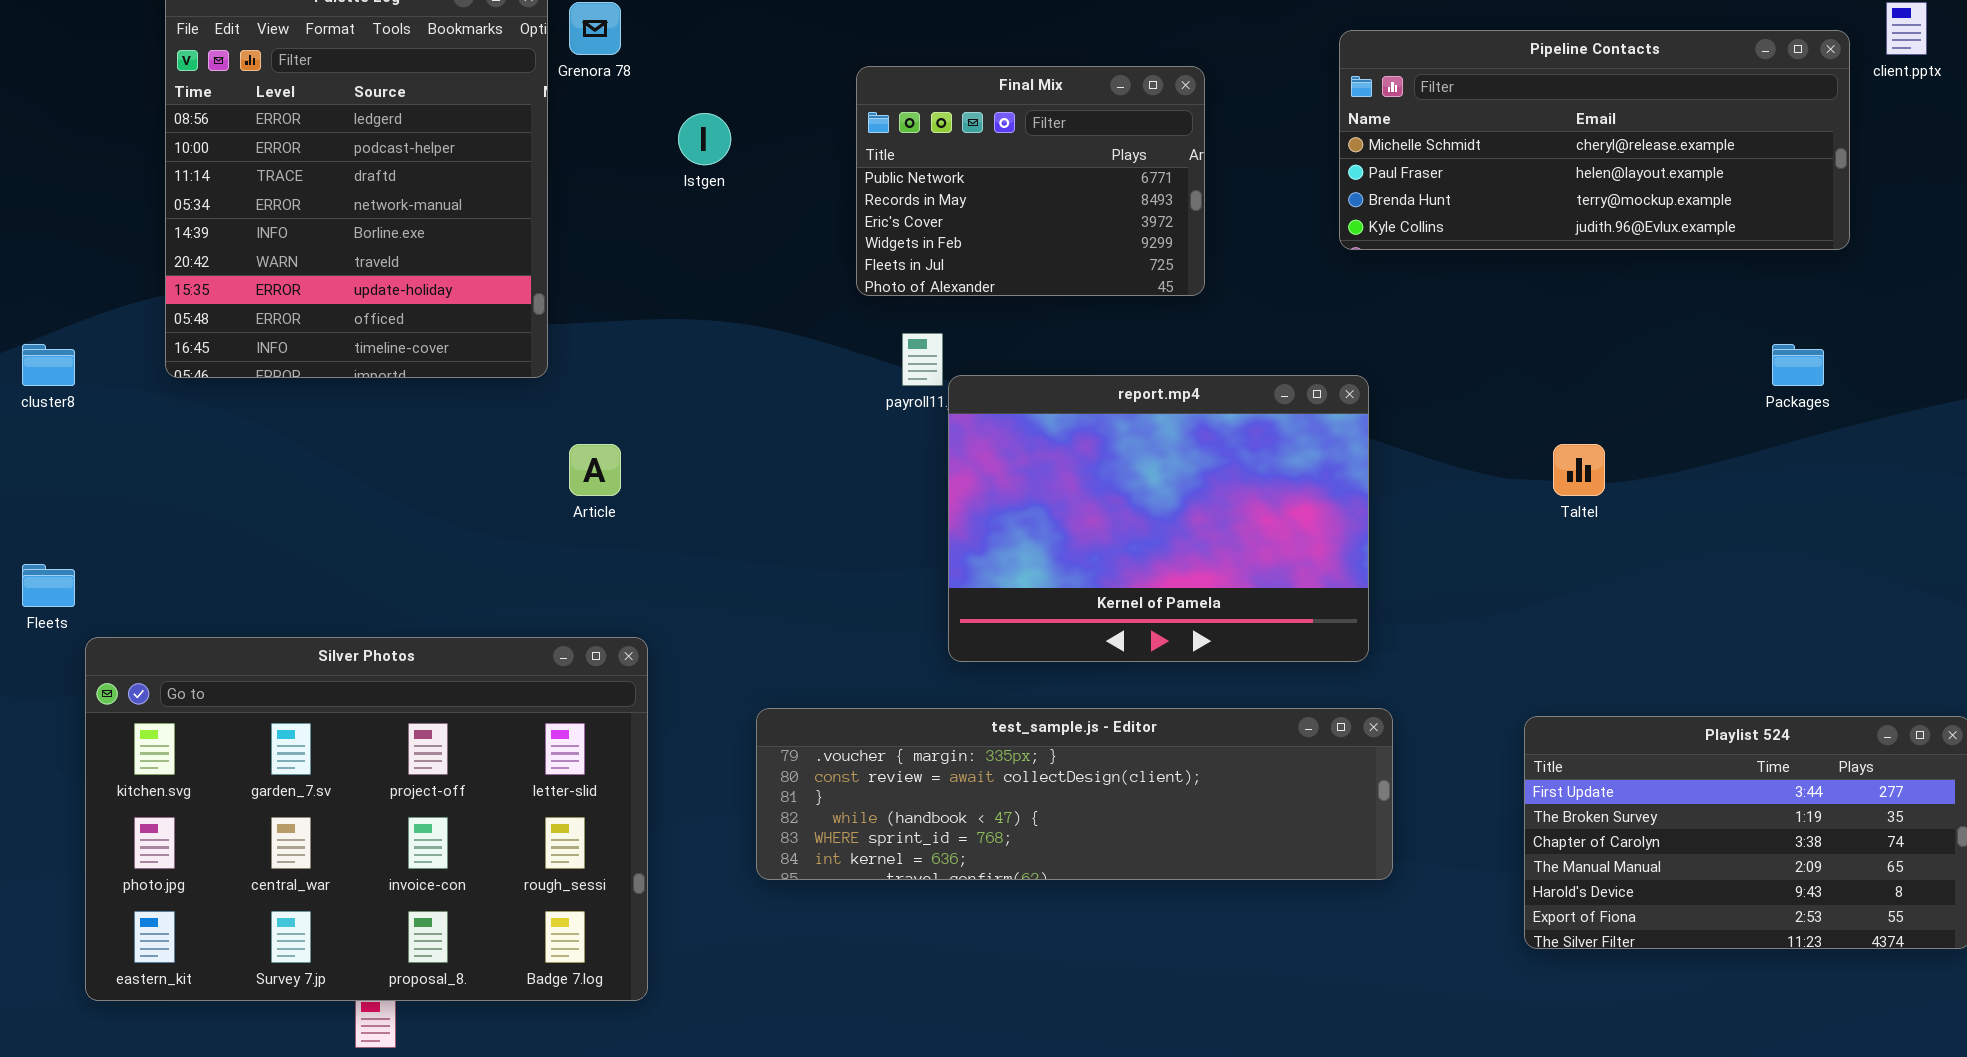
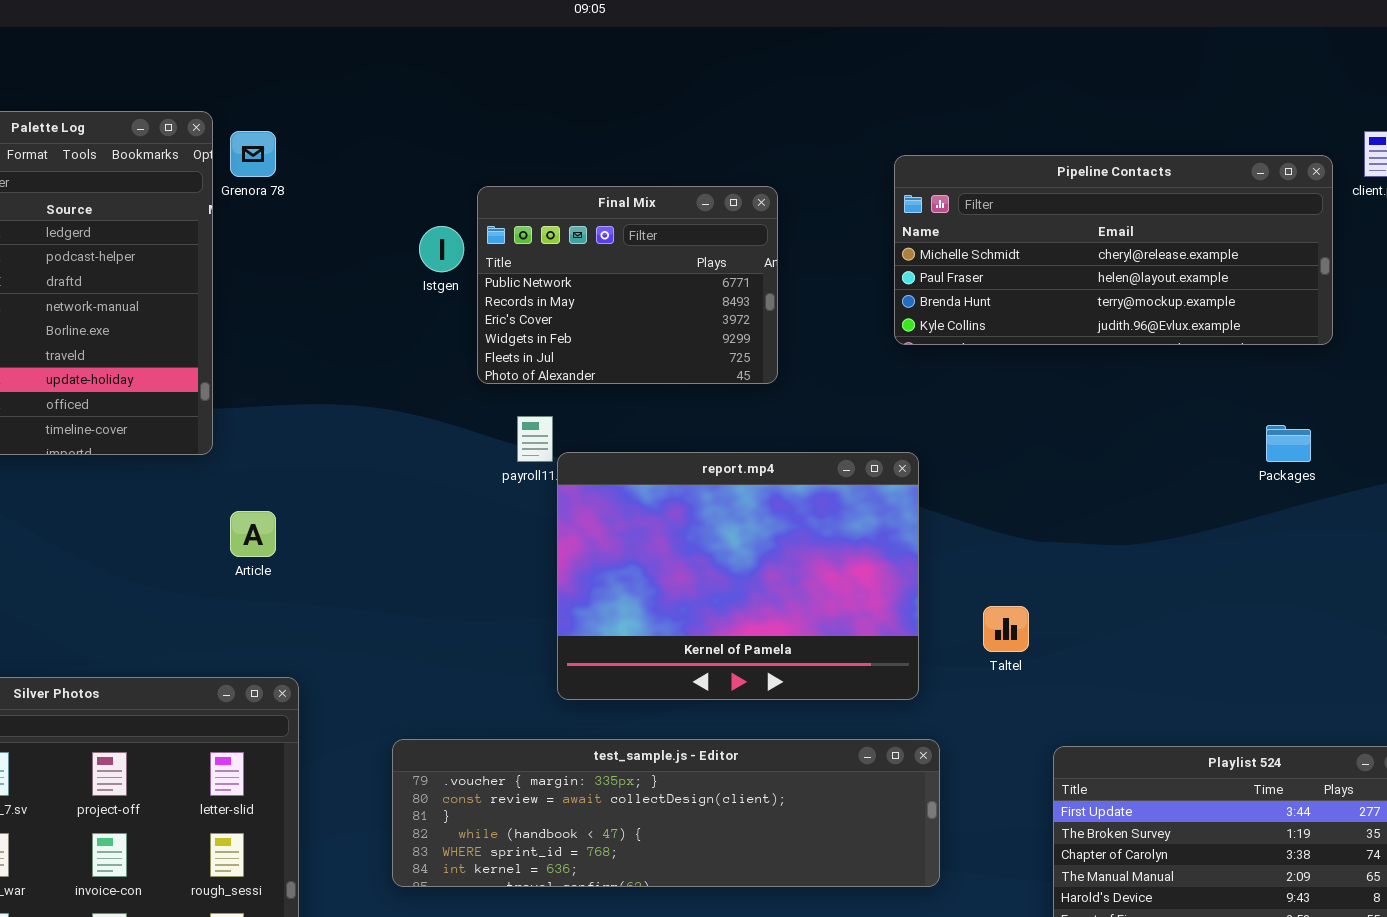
Istgen: [678,113,731,165] -> [419,226,464,272], moved
Taltel: [1553,444,1605,496] -> [983,606,1029,652], moved

